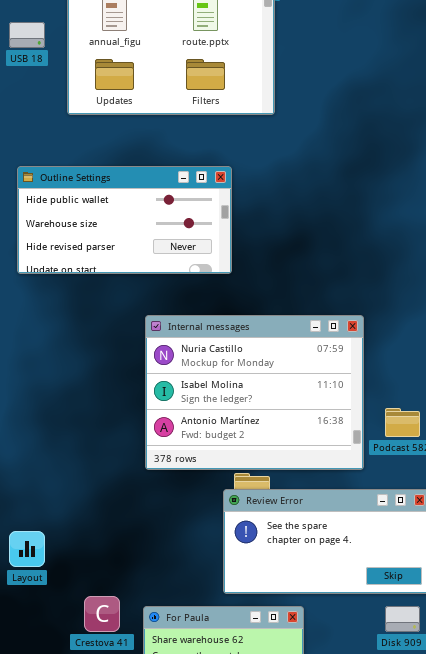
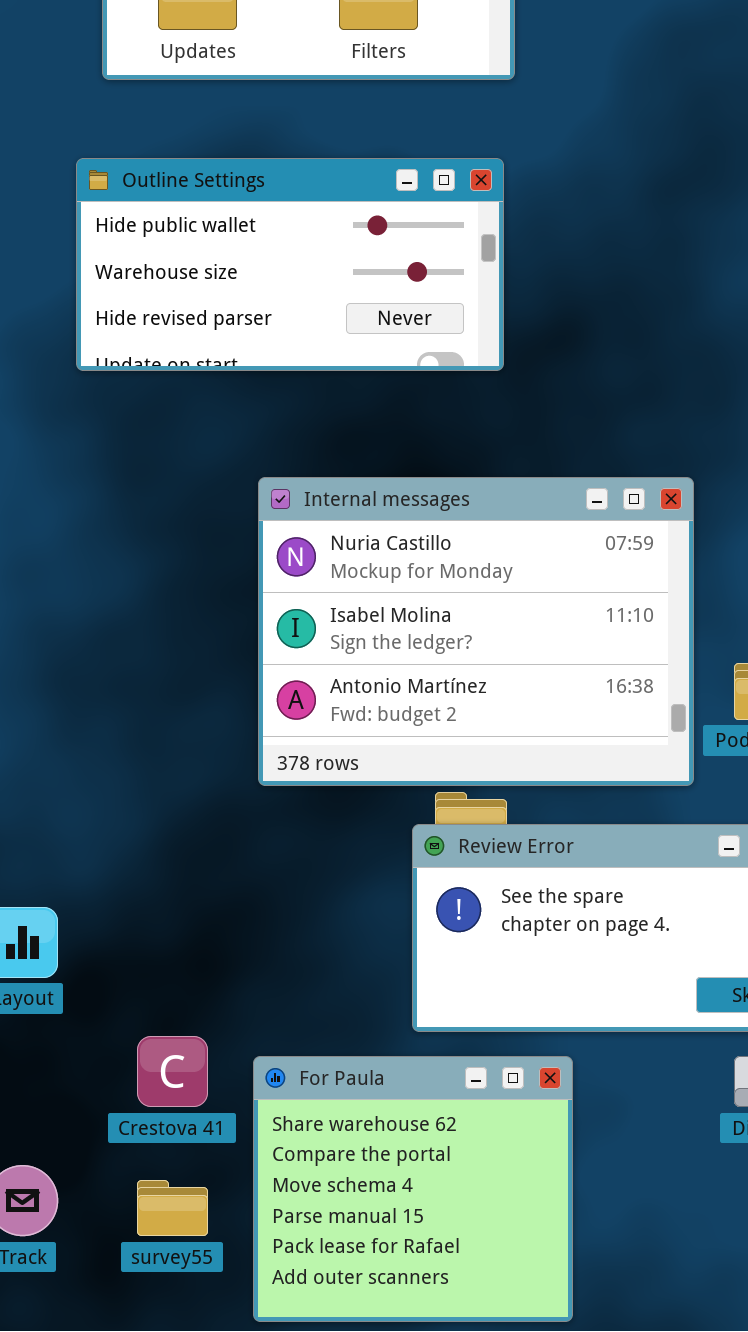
Outline Settings: [17,166,232,274] -> [76,158,504,371], moved

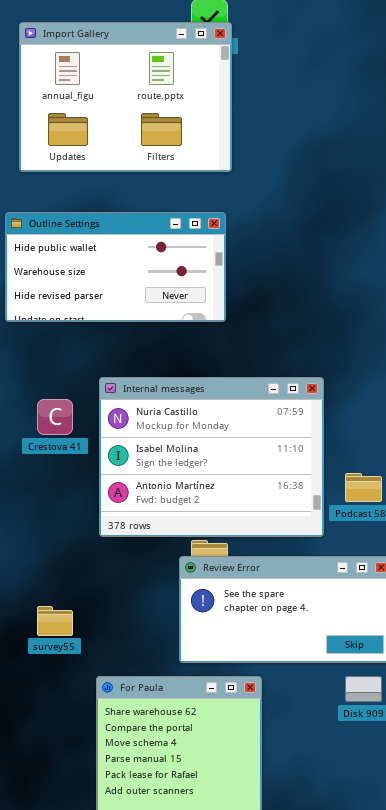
Crestova 41: [137,1036,208,1107] -> [37,399,73,435], moved
survey55: [137,1180,208,1236] -> [37,606,73,636], moved

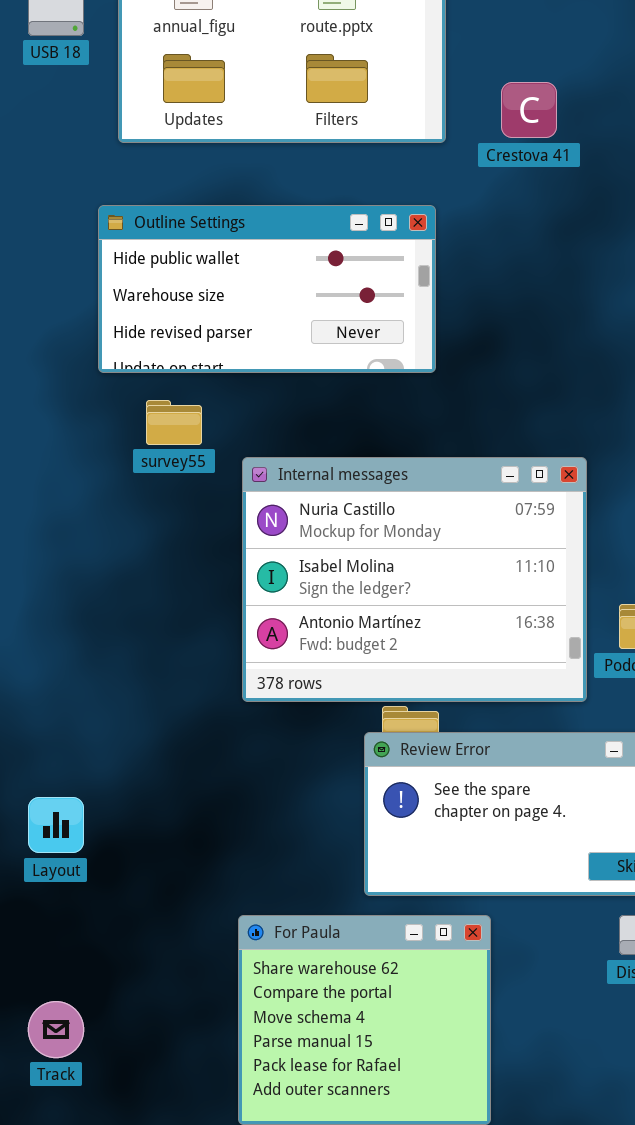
Crestova 41: [37,399,73,435] -> [501,82,557,138], moved
survey55: [37,606,73,636] -> [146,400,202,445], moved

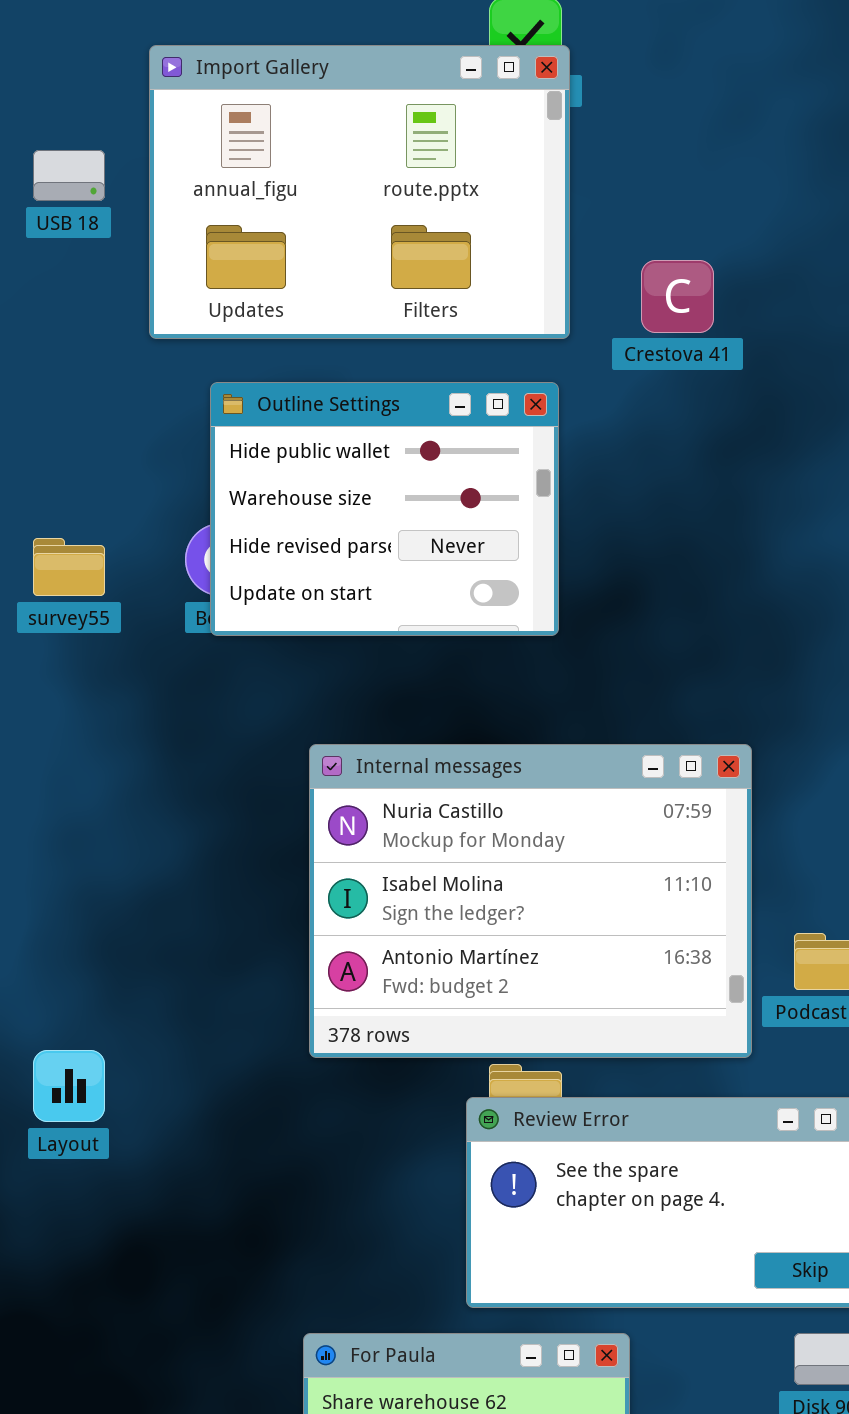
Outline Settings: [98,205,436,373] -> [210,382,559,636], resized
survey55: [146,400,202,445] -> [33,538,105,596], moved
Layout: [28,797,84,853] -> [33,1050,105,1122], moved

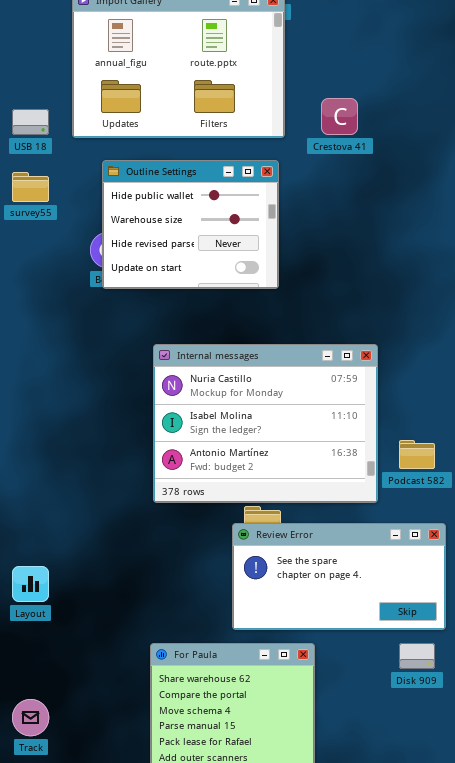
USB 18: [33,150,105,201] -> [12,109,49,135], moved
survey55: [33,538,105,596] -> [12,172,49,202], moved
Layout: [33,1050,105,1122] -> [12,566,49,602], moved

